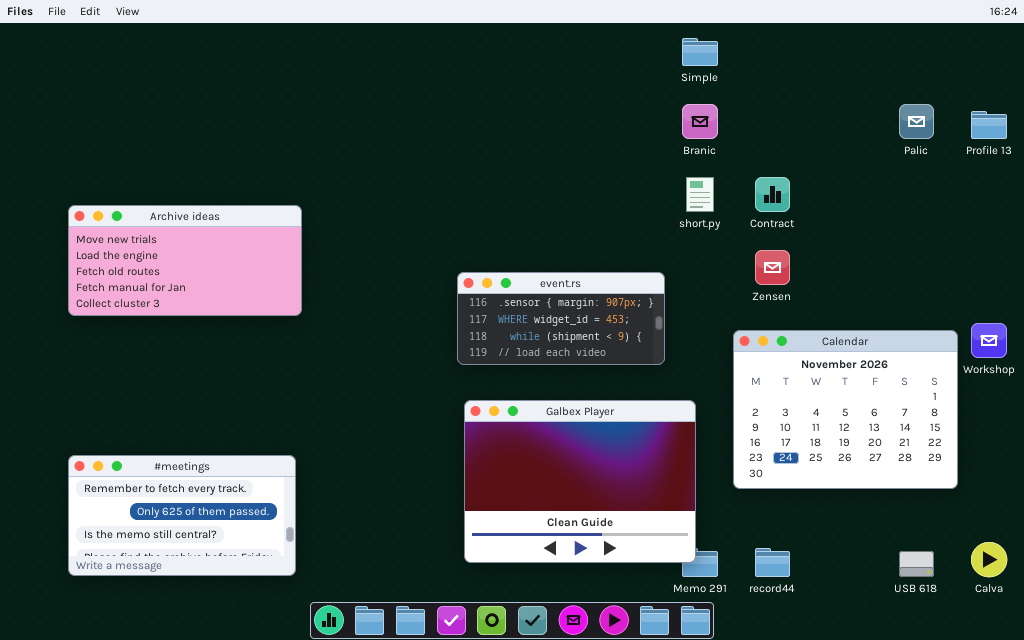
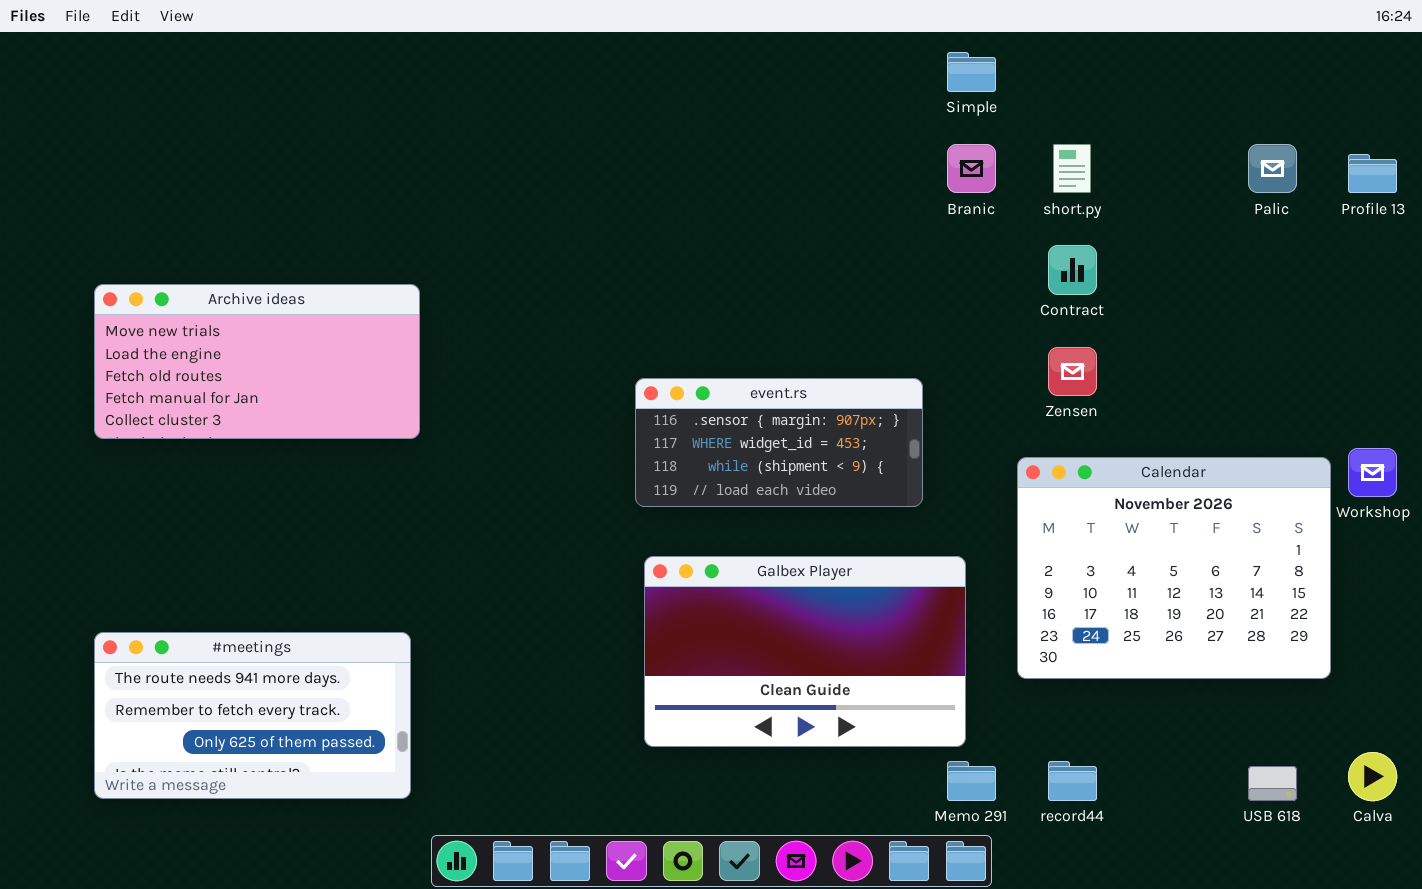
short.py: [686,177,714,212] -> [1053,144,1091,193], moved
Galbex Player: [464,400,696,563] -> [644,556,966,747], resized
#meetings: [68,455,296,576] -> [94,632,411,799], scrolled up 1 row

